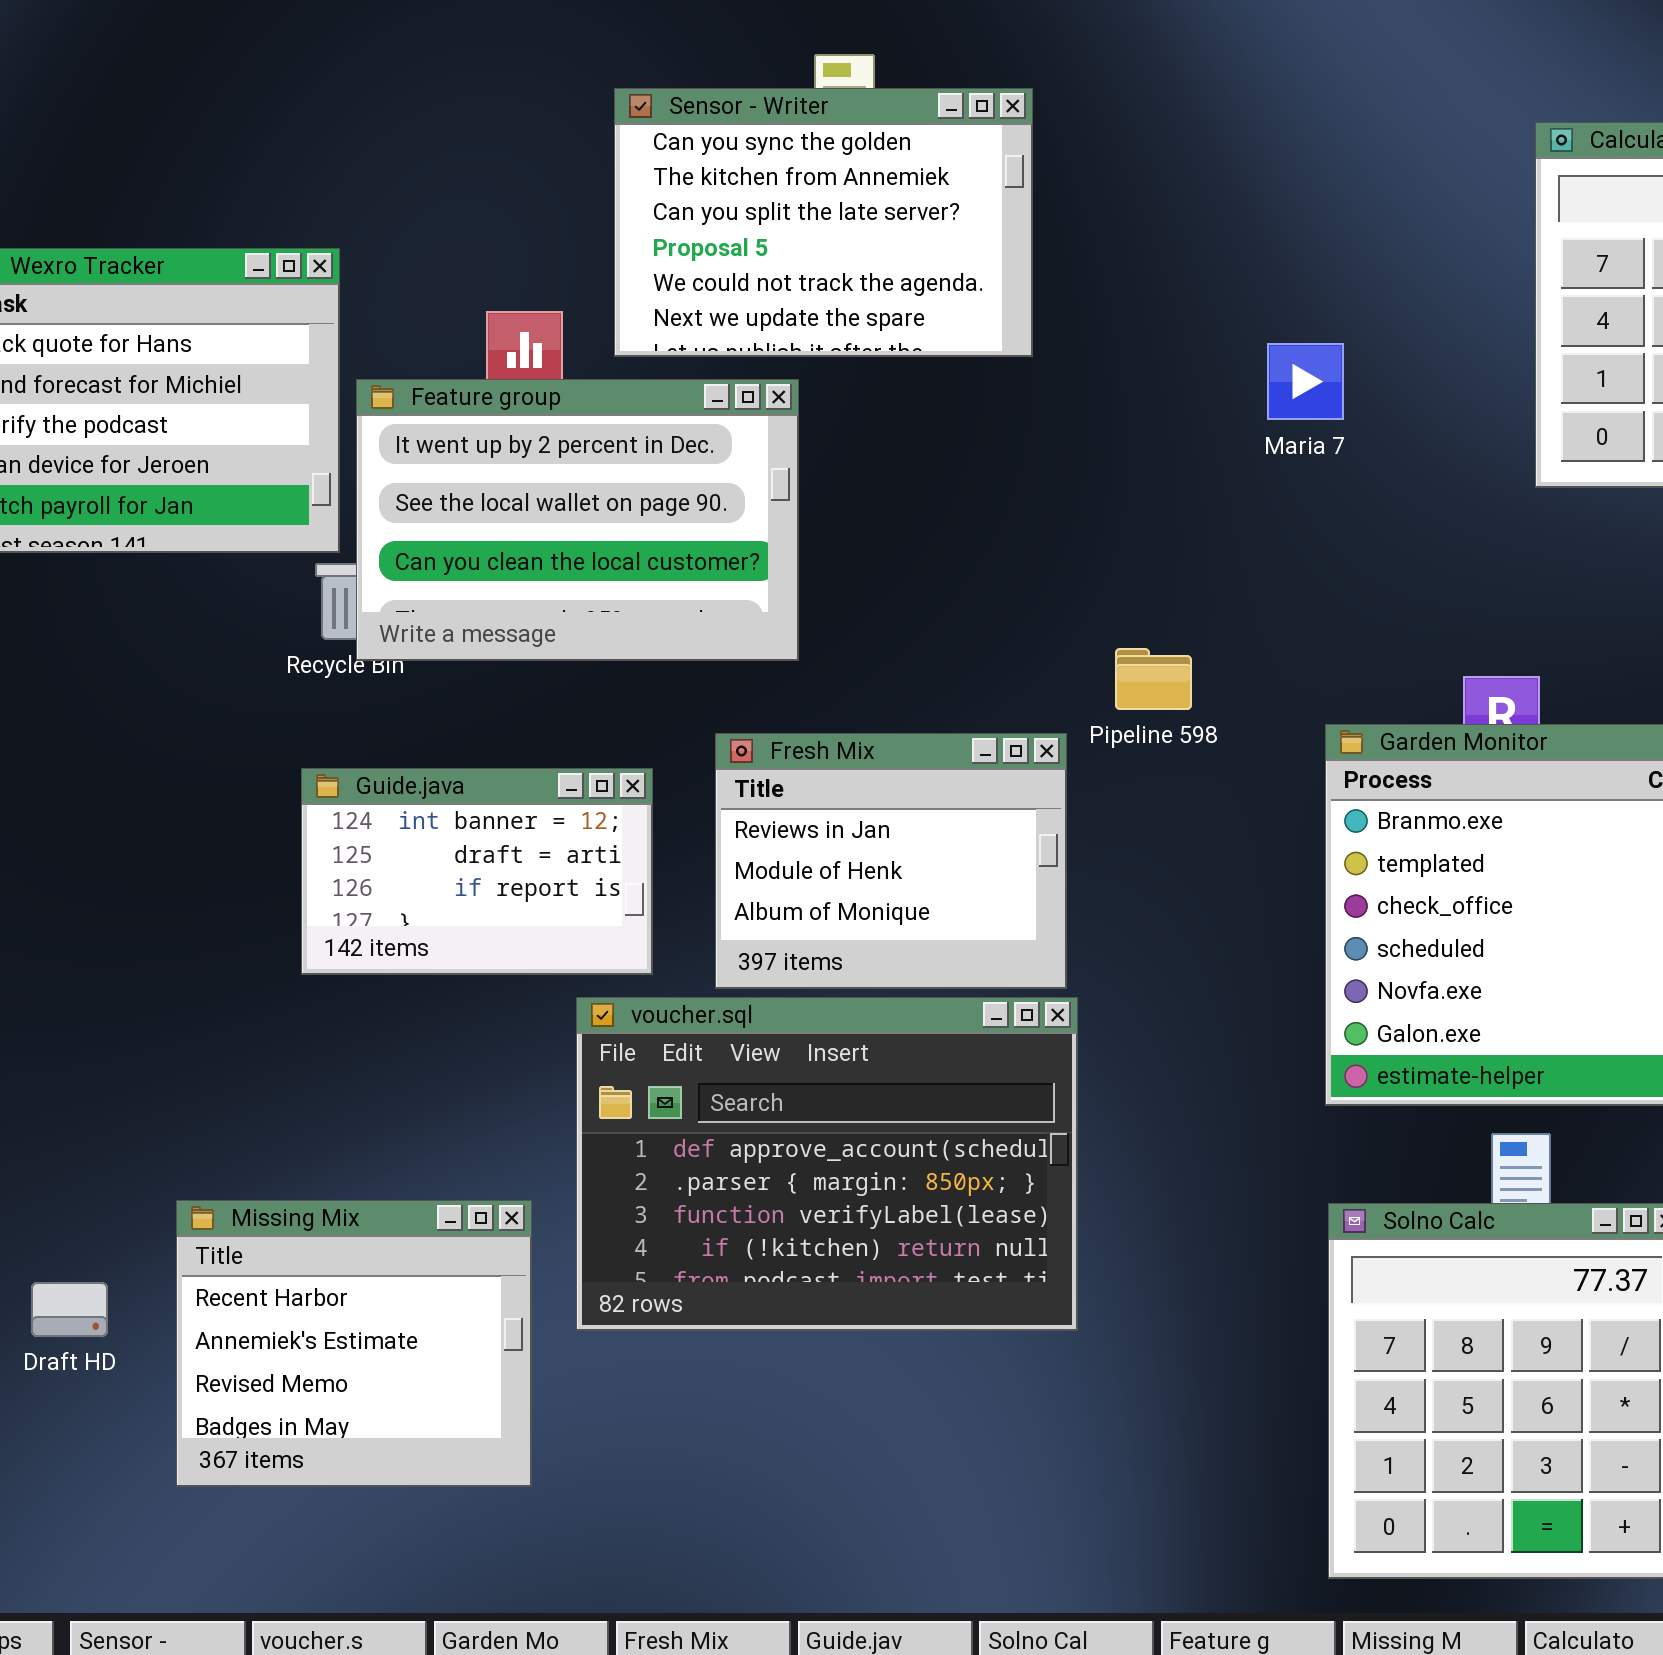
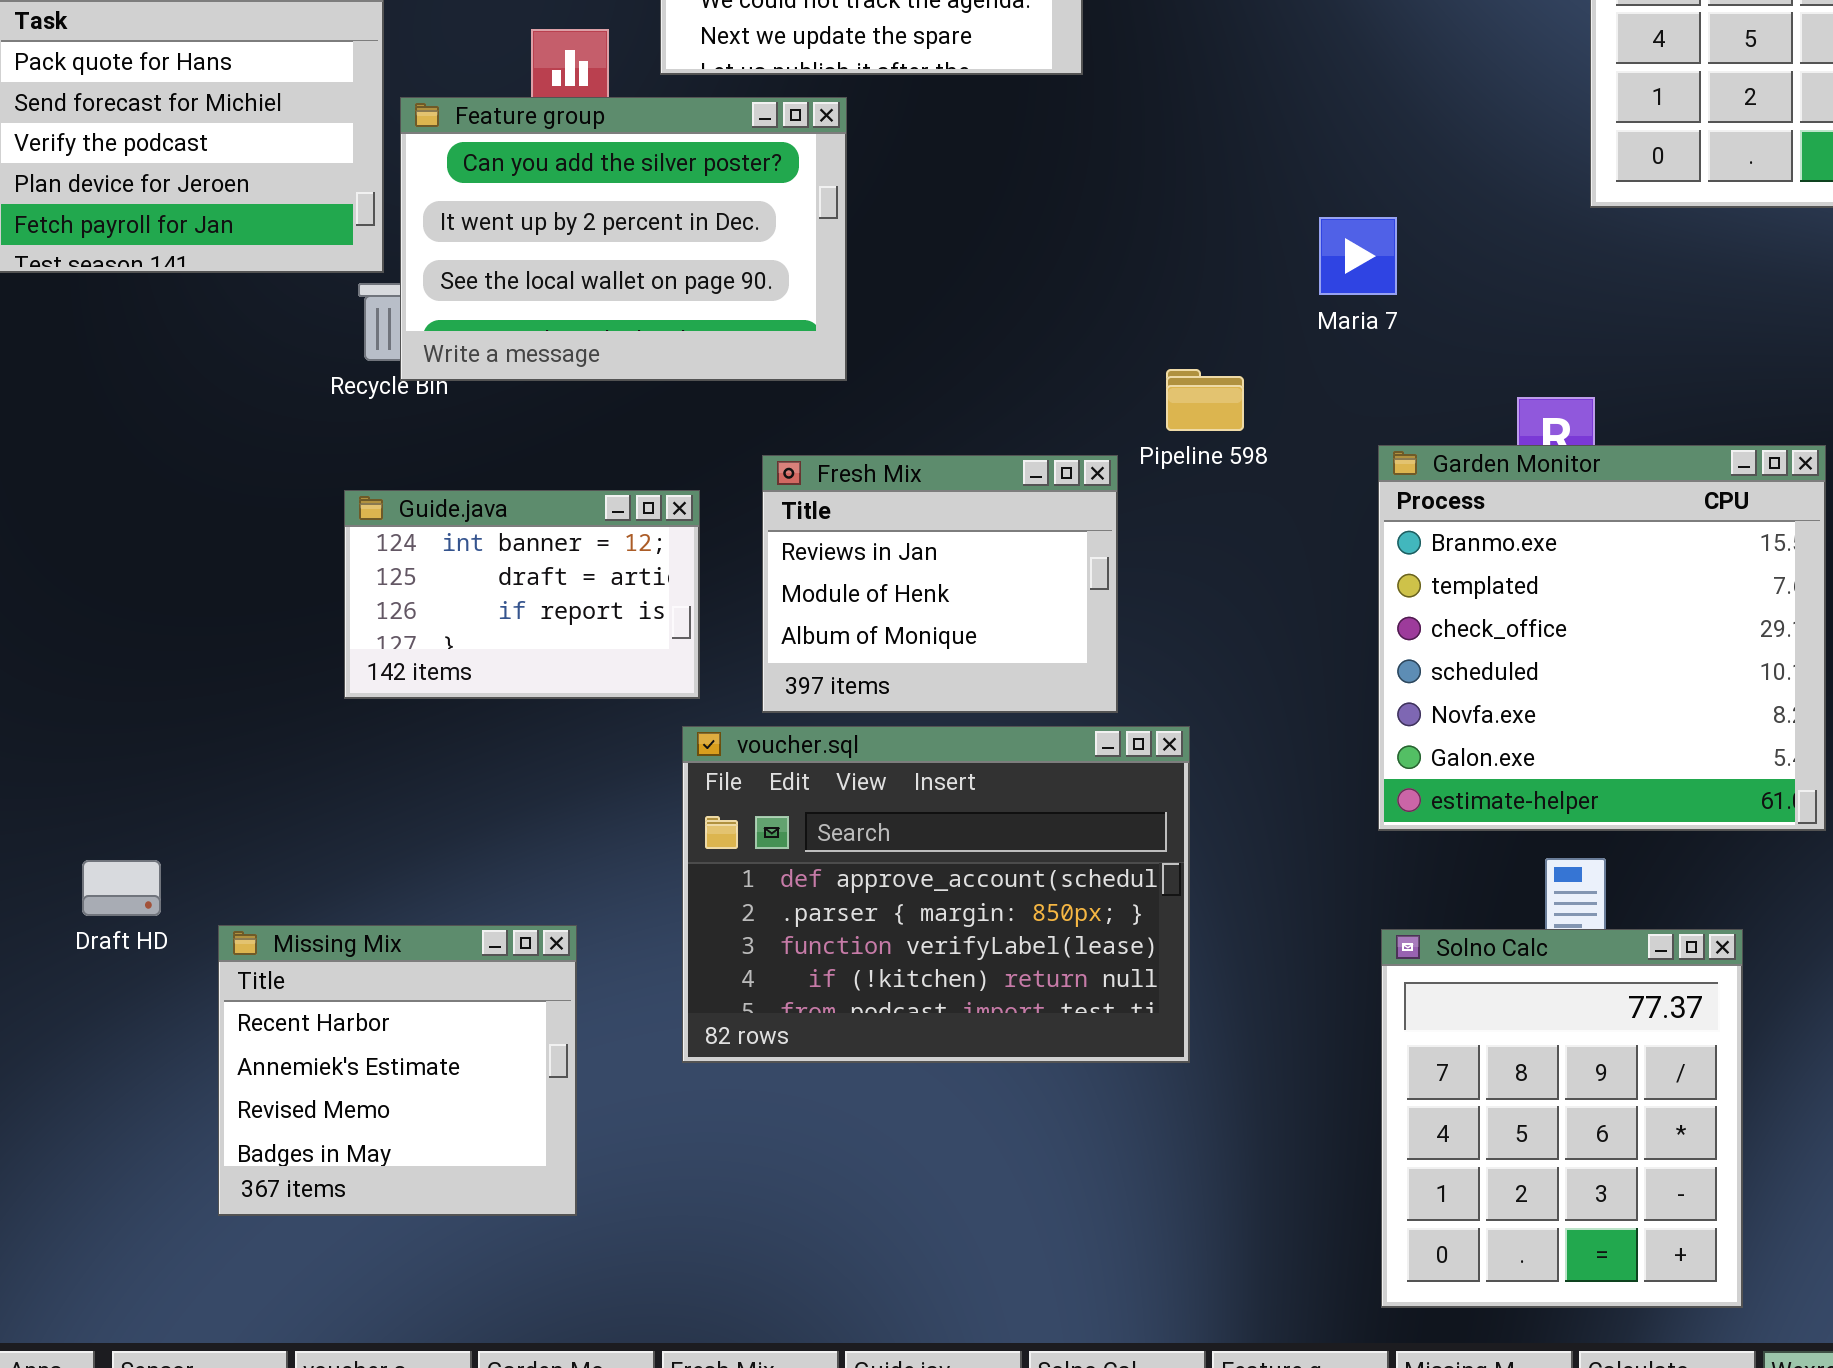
Maria 7: [1267,343,1344,420] -> [1319,217,1397,295], moved
Feature group: [356,379,799,661] -> [400,97,847,381], scrolled up 1 row
voucher.sql: [576,997,1078,1331] -> [682,726,1190,1063], moved
Draft HD: [31,1282,108,1337] -> [82,860,161,916], moved

